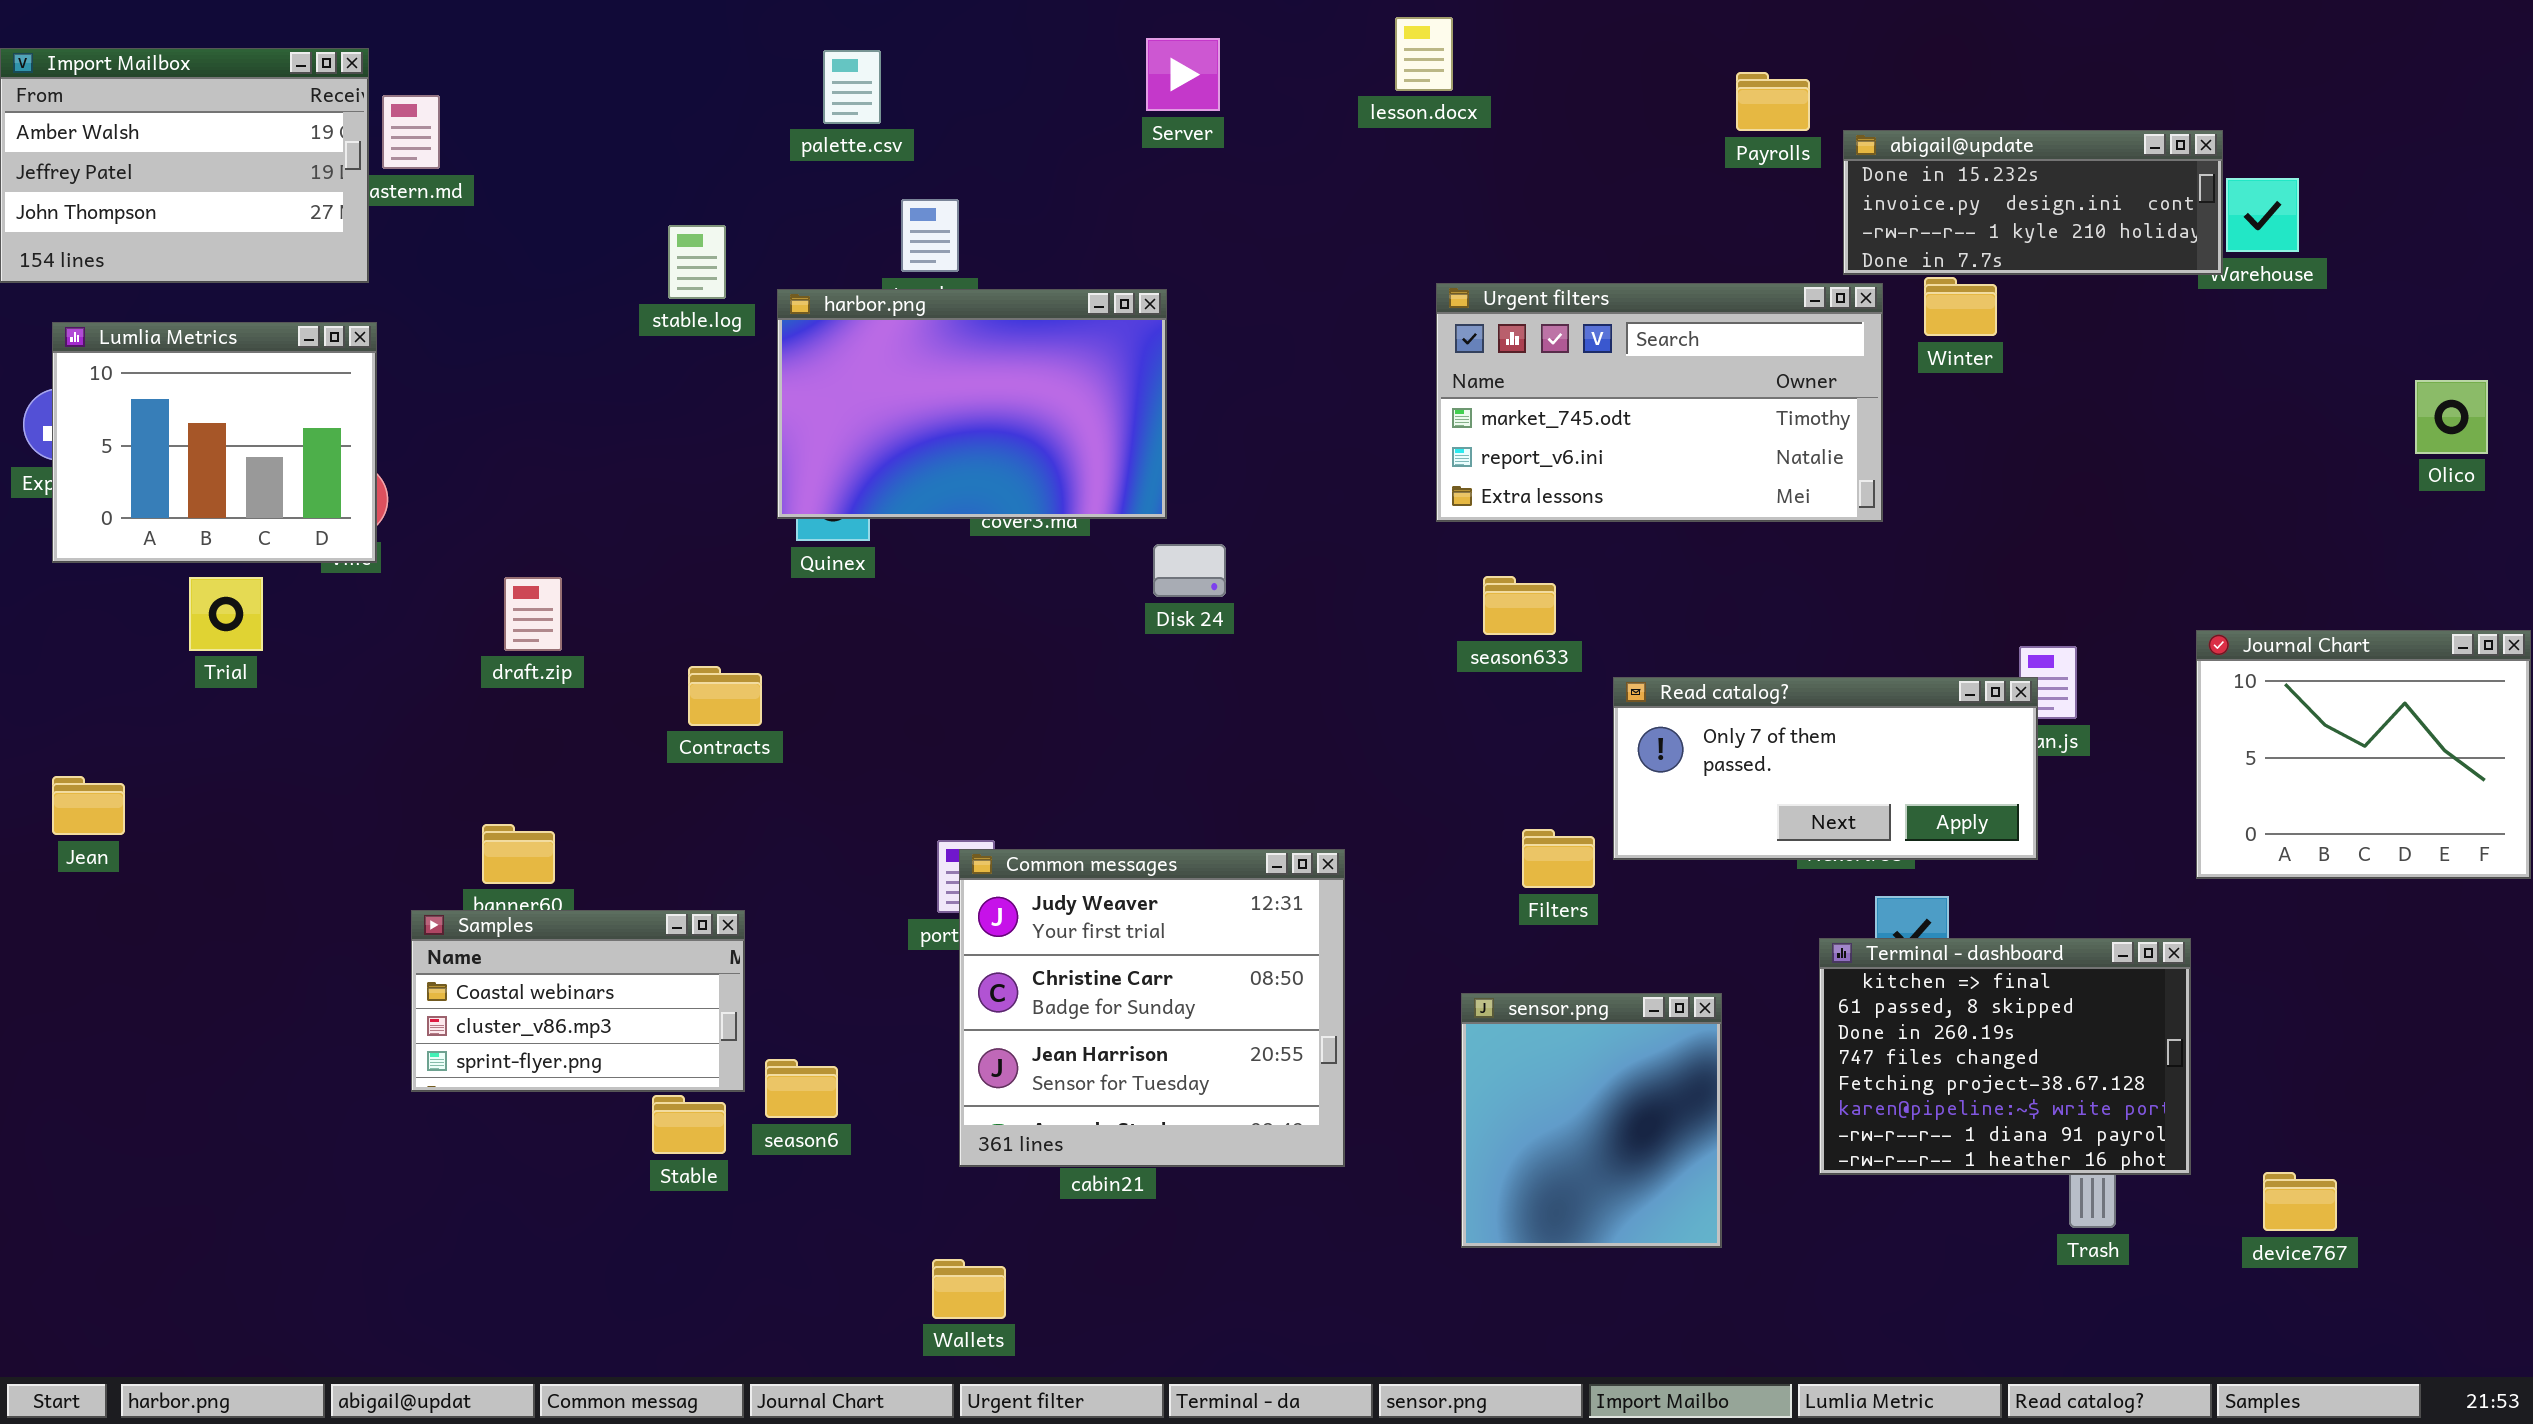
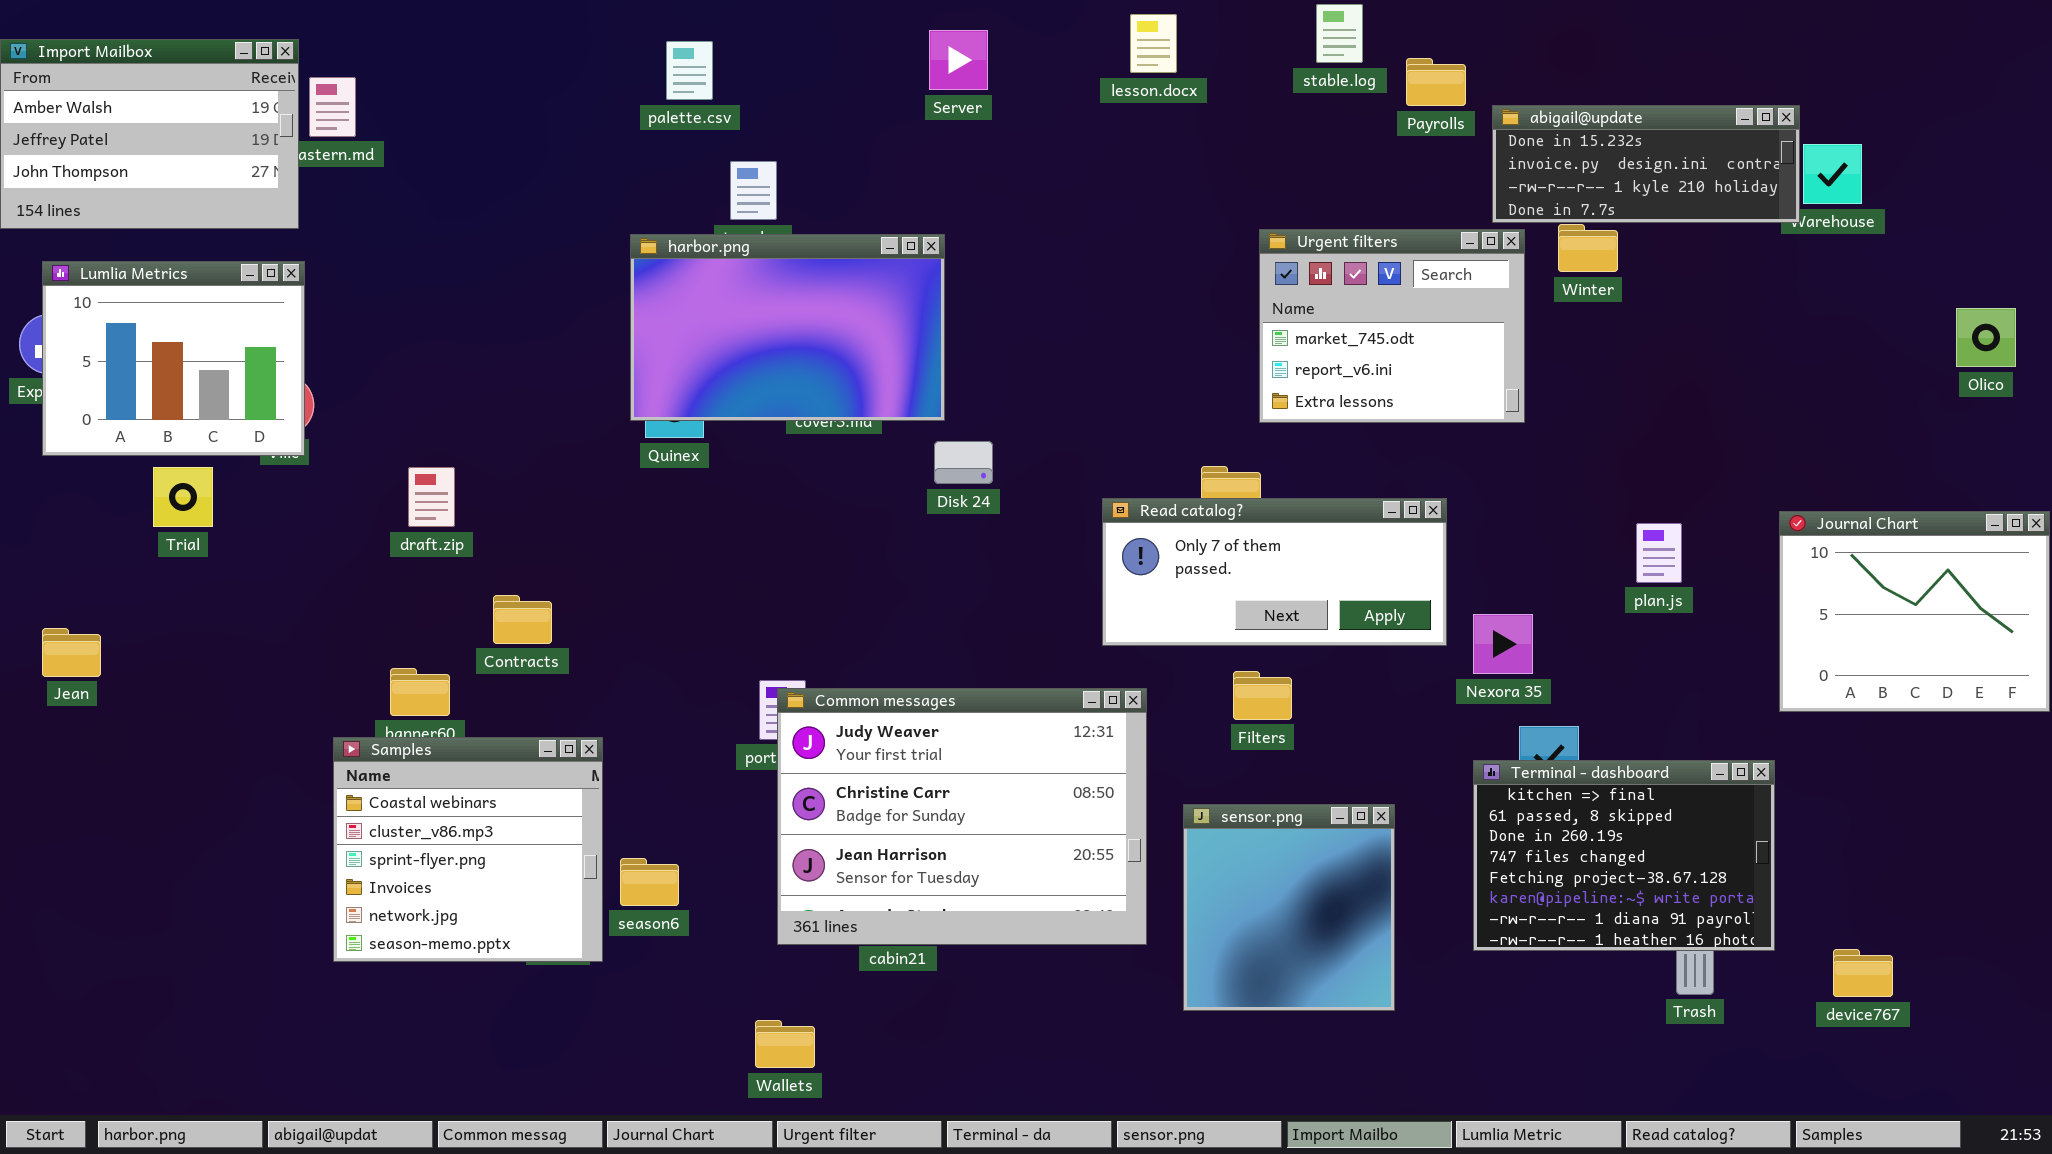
stable.log: [668,225,726,299] -> [1316,4,1363,63], moved
Urgent filters: [1436,283,1883,522] -> [1259,229,1525,423], resized
Contracts: [688,666,762,726] -> [493,595,552,644], moved
Read catalog?: [1613,677,2038,860] -> [1102,498,1447,646], moved
Common messages: [959,849,1345,1167] -> [777,688,1147,945], resized
Samples: [411,910,745,1092] -> [333,737,603,962], resized

